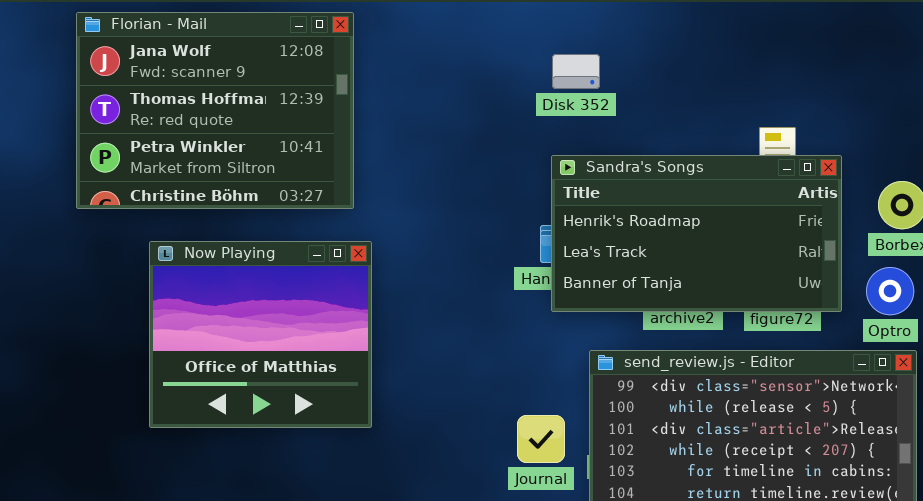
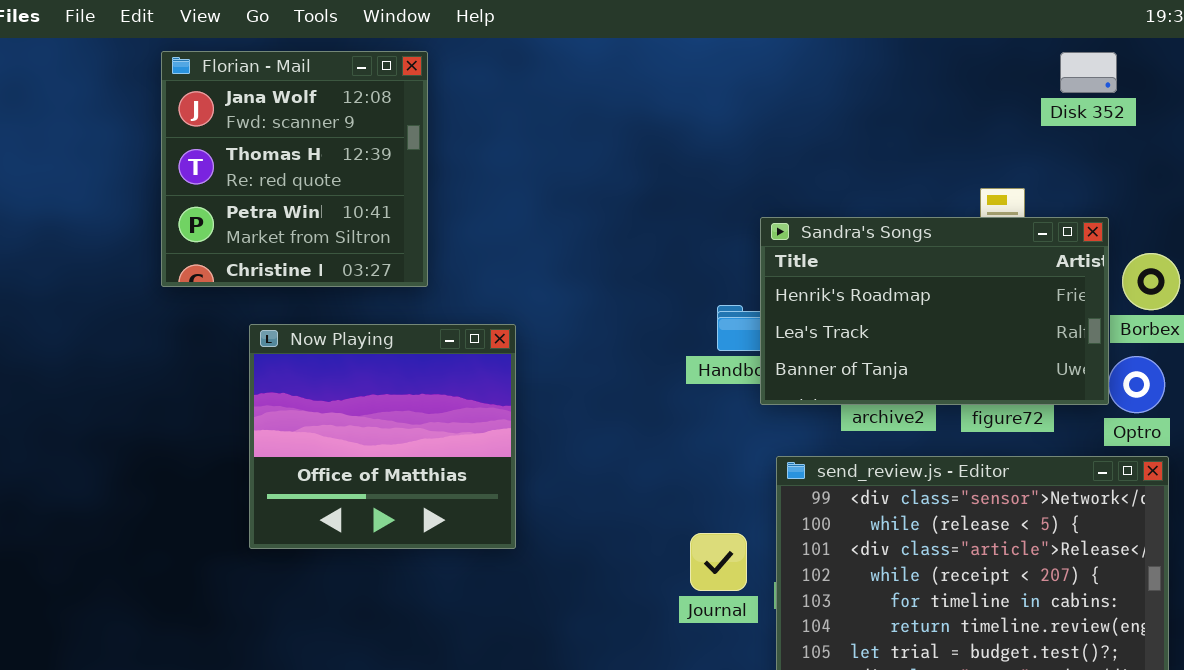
Florian - Mail: [76,12,354,209] -> [161,51,428,287], resized
Disk 352: [552,54,600,89] -> [1060,52,1117,93], moved
Sandra's Songs: [551,155,842,312] -> [760,217,1109,405], moved

